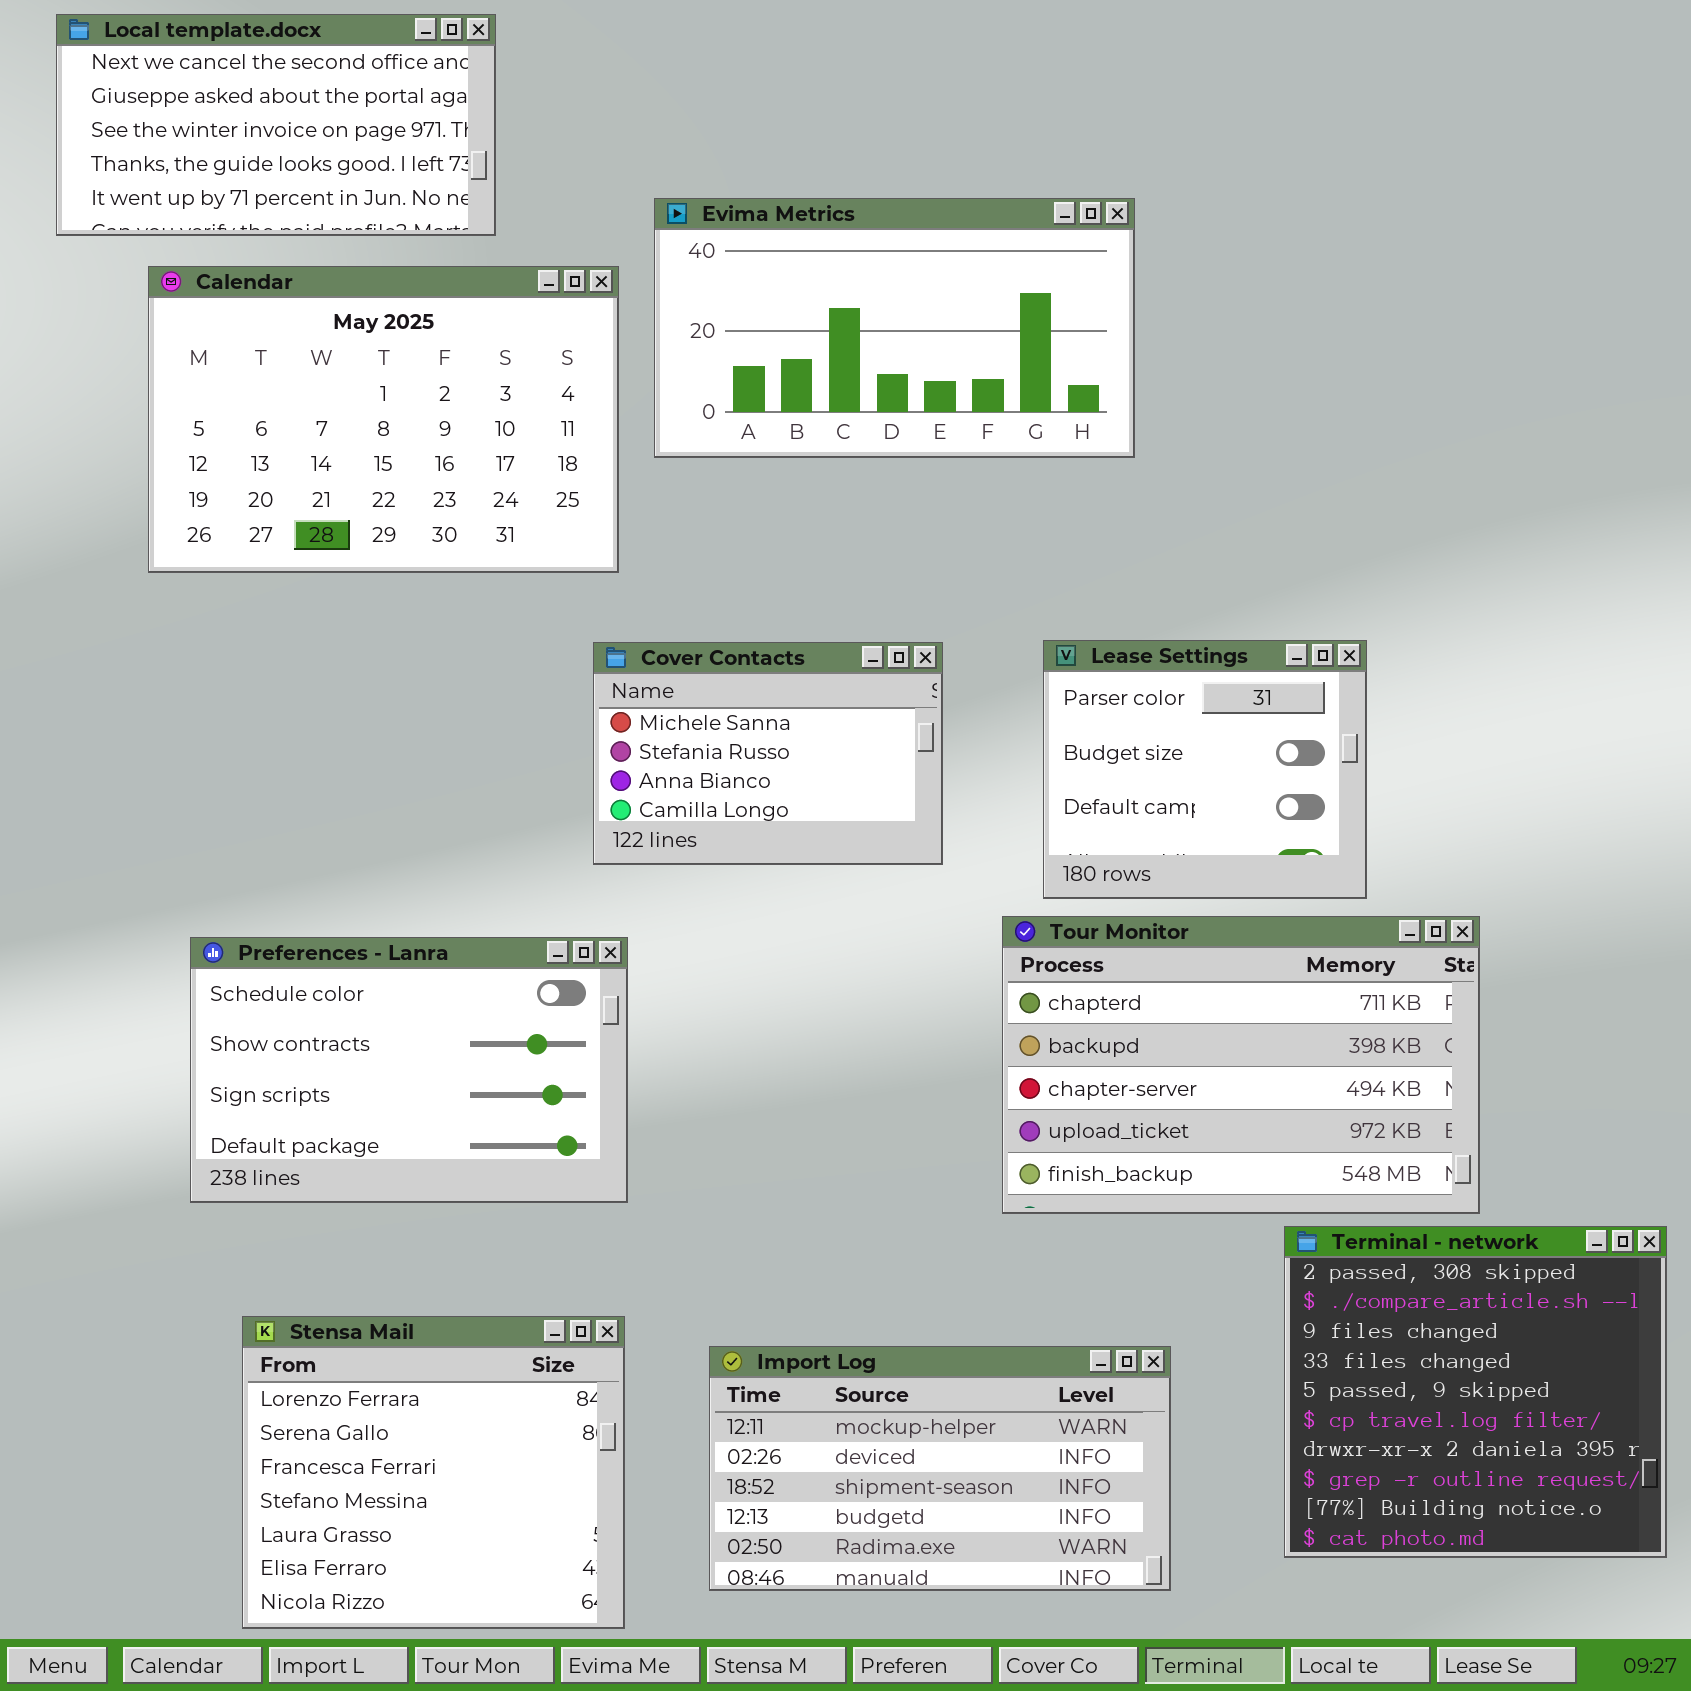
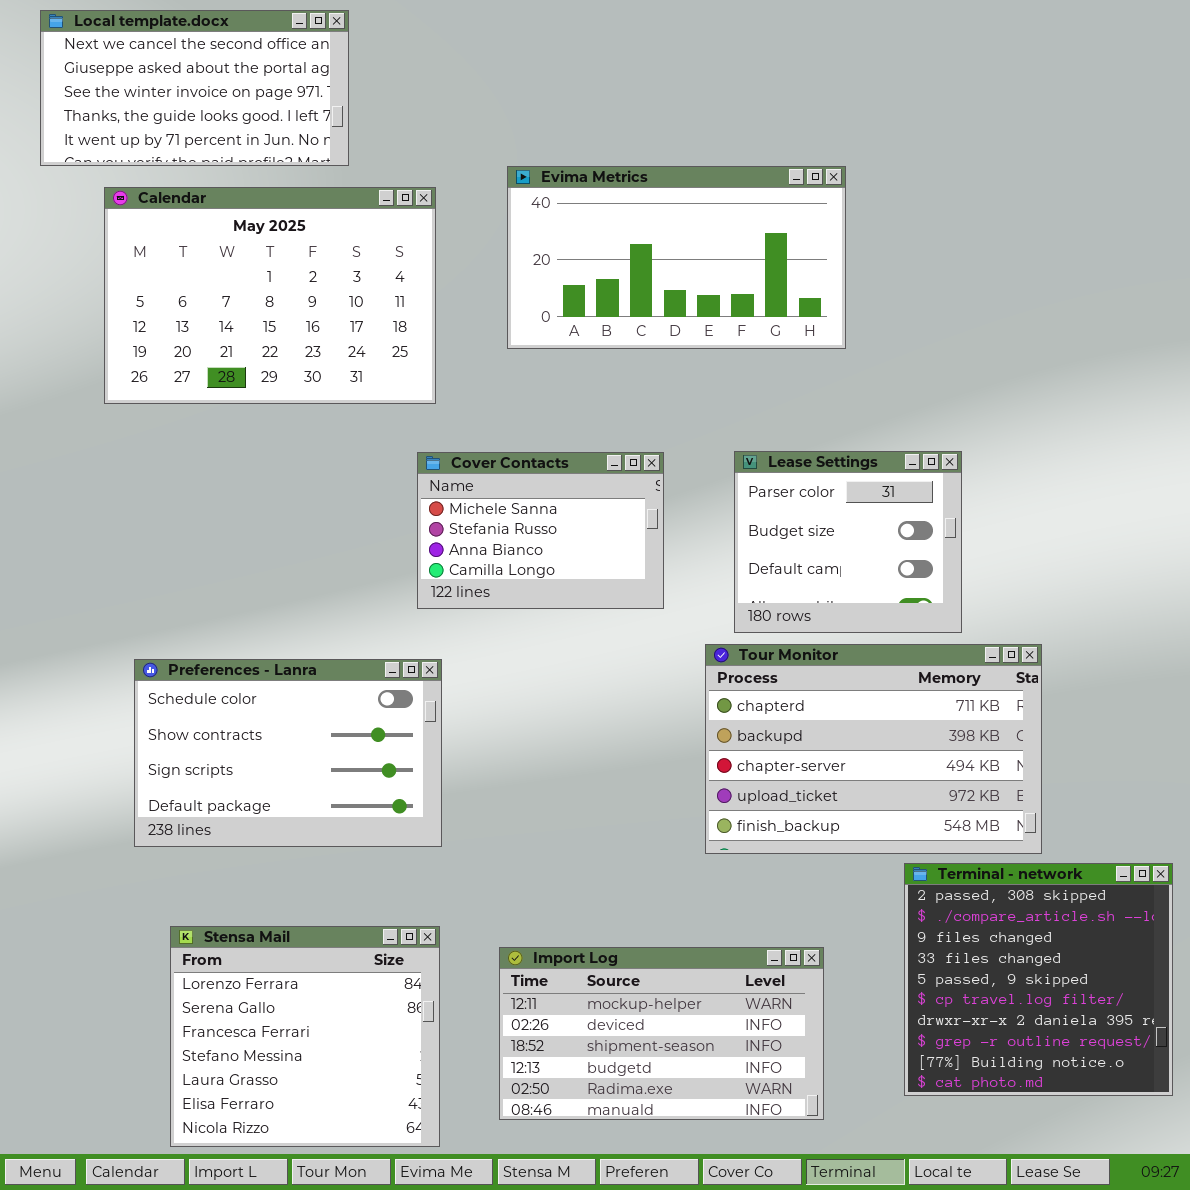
Evima Metrics: [654,198,1135,458] -> [507,166,846,349], moved

